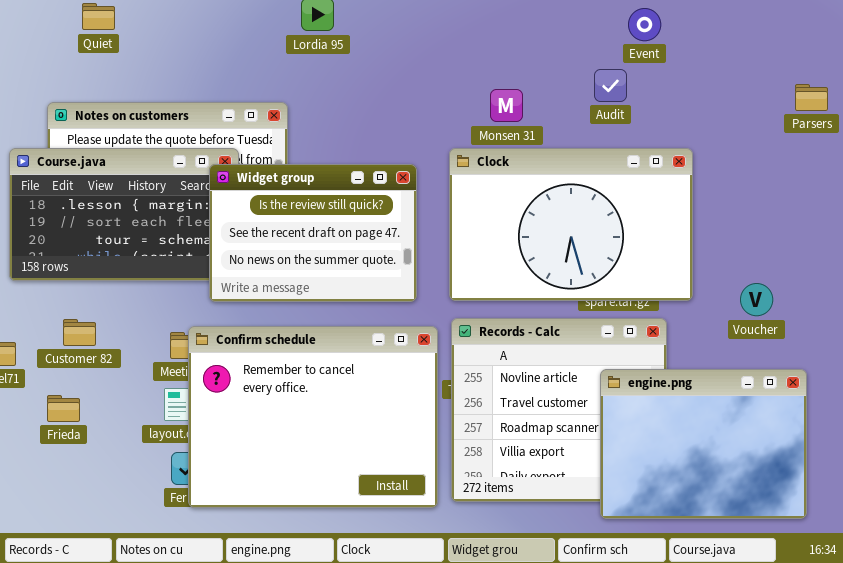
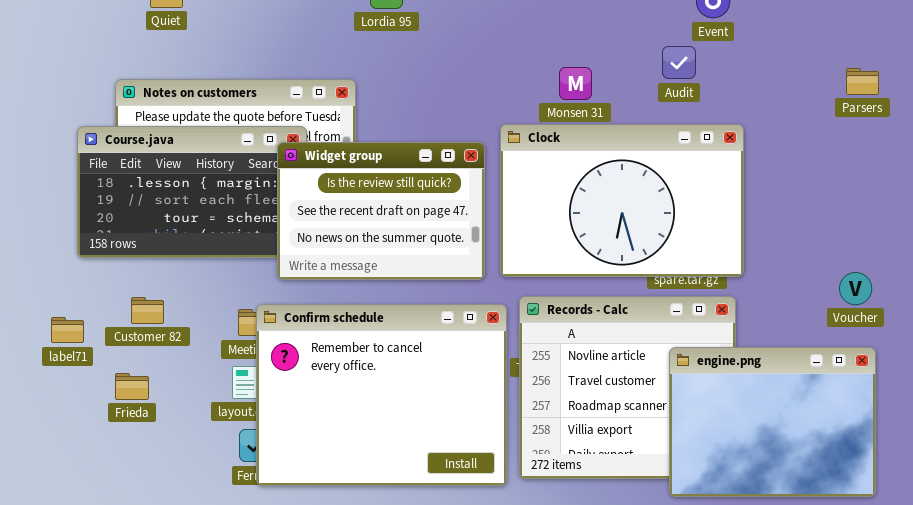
Parsers: [795,84,828,111] -> [846,68,879,95], moved
Clock: [449,148,693,301] -> [500,124,744,277], moved
Voucher: [740,283,773,316] -> [839,272,872,305], moved

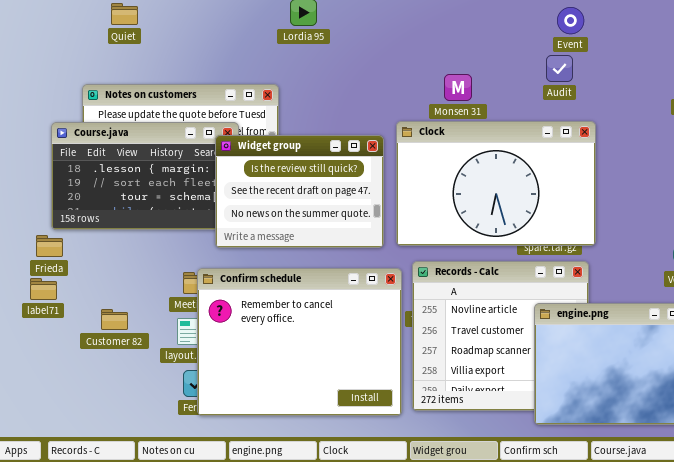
Audit: [662,46,696,79] -> [546,55,573,82], moved
Customer 82: [131,297,164,324] -> [101,309,128,330], moved
Frieda: [115,373,149,400] -> [36,235,63,257], moved

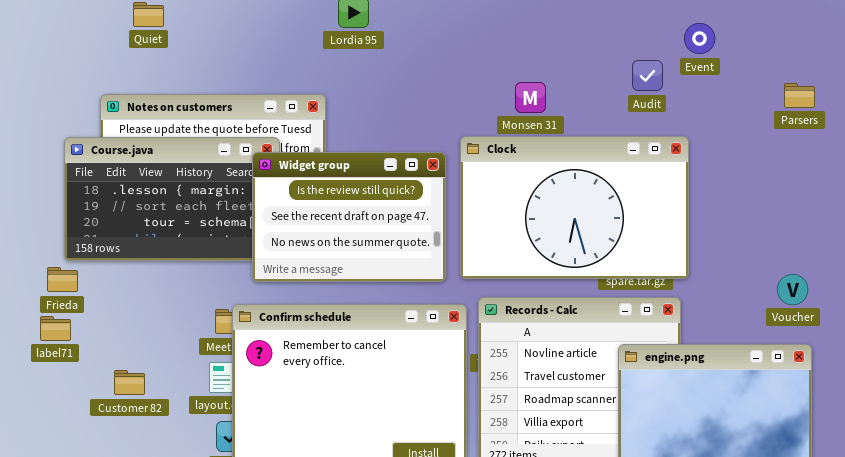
Event: [557,7,584,34] -> [684,23,715,54], moved
Customer 82: [101,309,128,330] -> [114,370,145,395], moved

